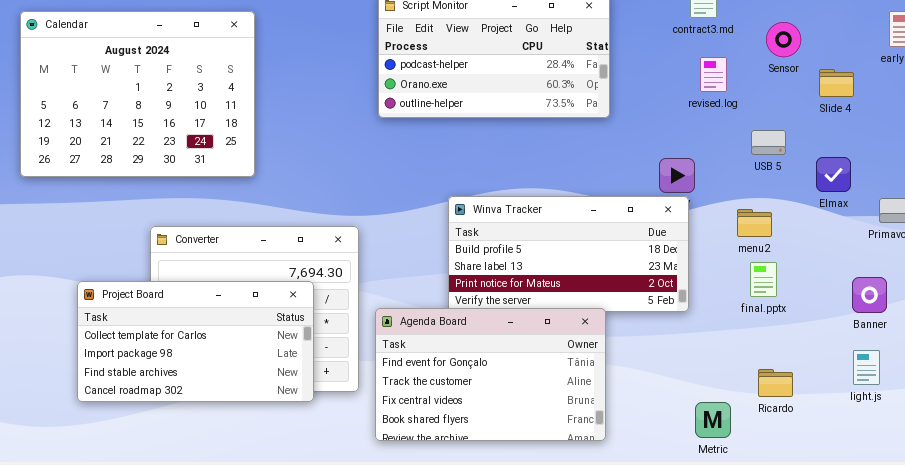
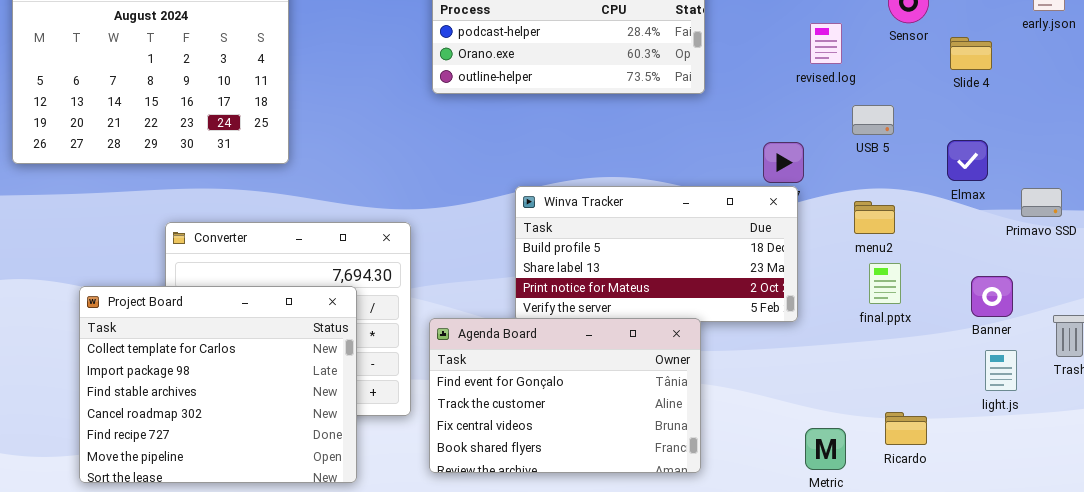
USB 5: [751,130,786,155] -> [852,105,894,135], moved
Banner: [852,277,887,313] -> [971,276,1013,317], moved
Project Board: [77,281,314,402] -> [79,286,357,483], resized
light.js: [853,350,880,385] -> [985,350,1017,391], moved
Ricardo: [758,369,793,397] -> [885,412,927,445], moved

